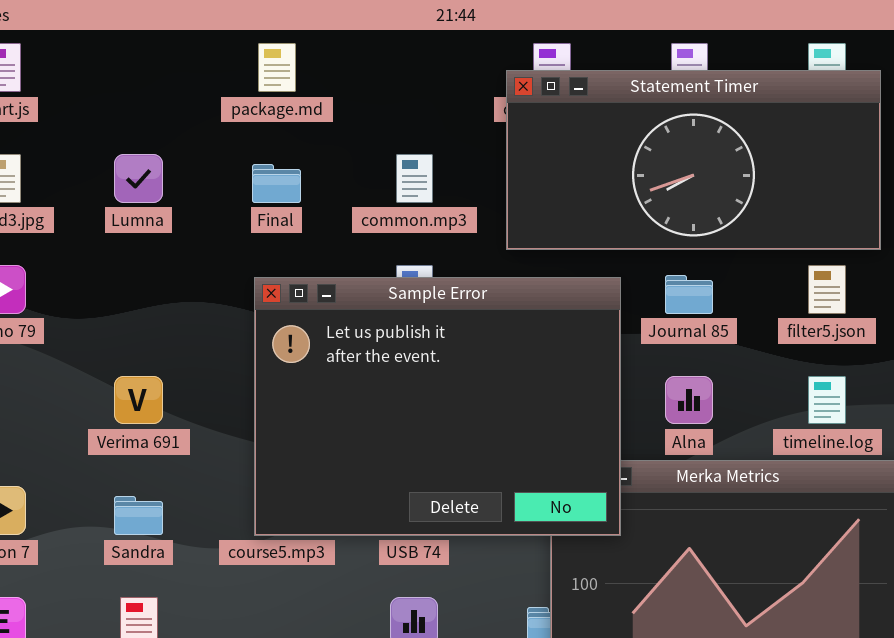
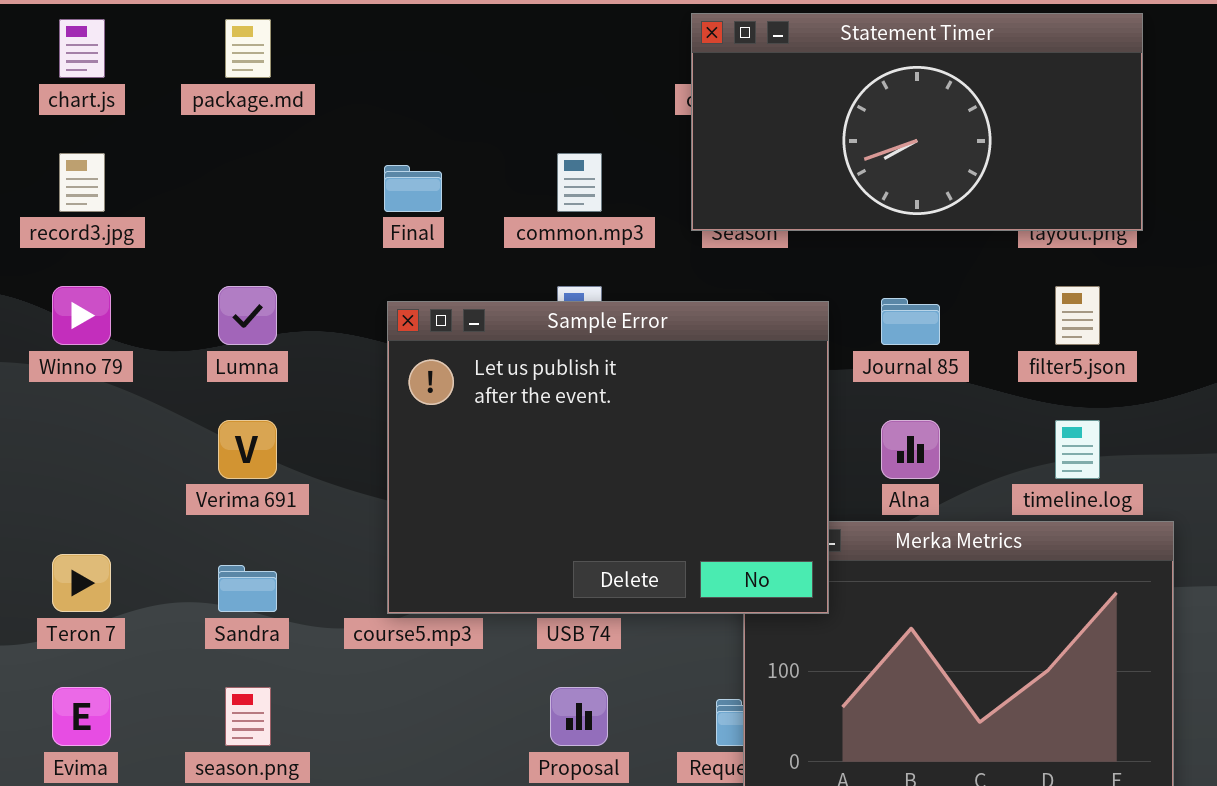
package.md: [258,43,296,92] -> [225,19,271,78], moved
Statement Timer: [506,70,881,250] -> [691,13,1143,231], moved
Lumna: [114,154,163,203] -> [218,286,277,345], moved

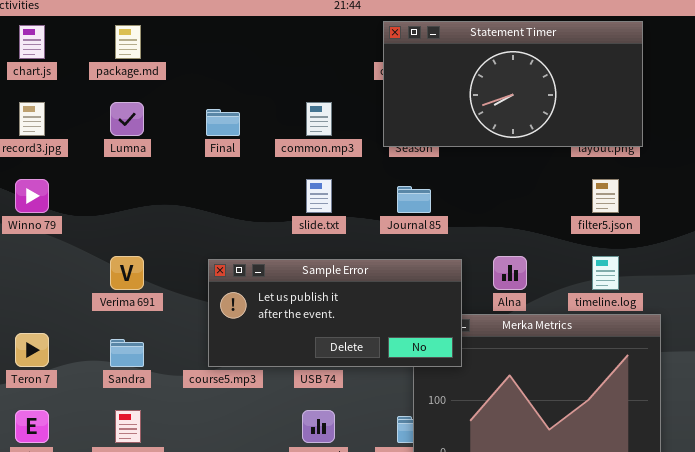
Lumna: [218,286,277,345] -> [110,102,144,136], moved
Journal 85: [881,298,940,345] -> [397,186,431,213], moved
Sample Error: [387,301,829,614] -> [208,259,462,367], resized

